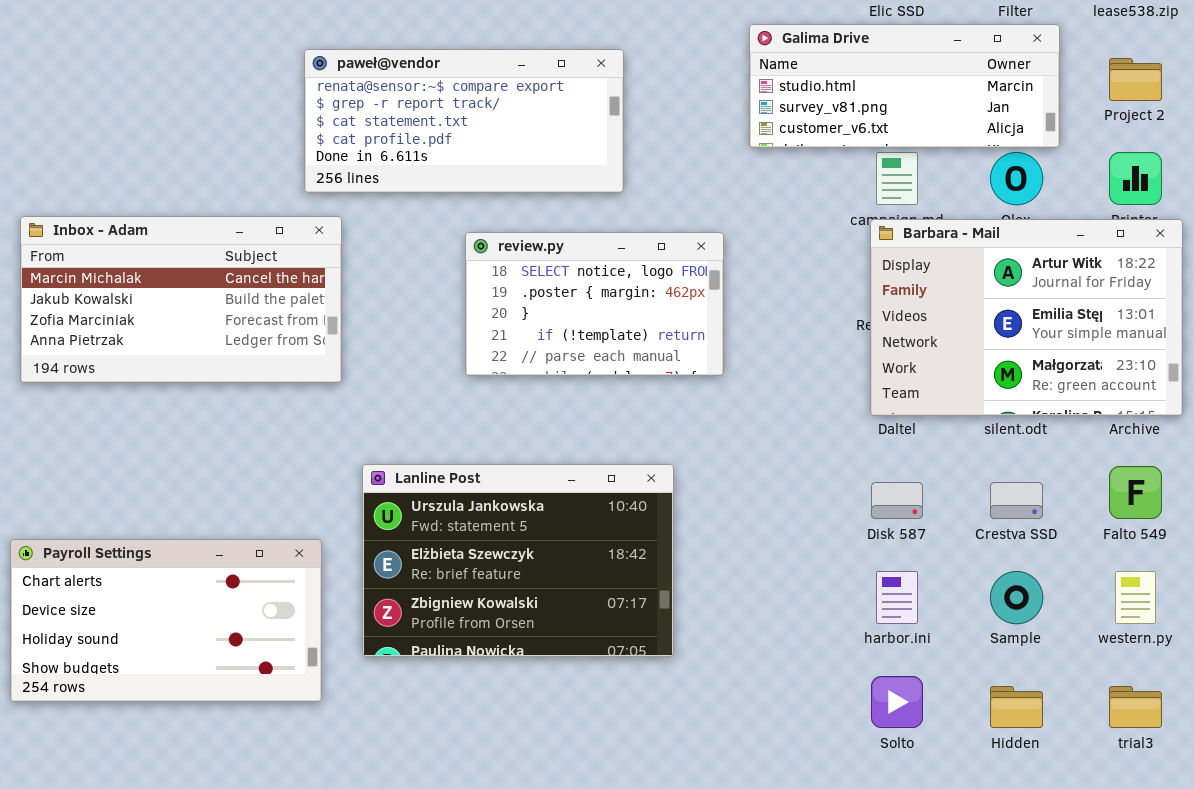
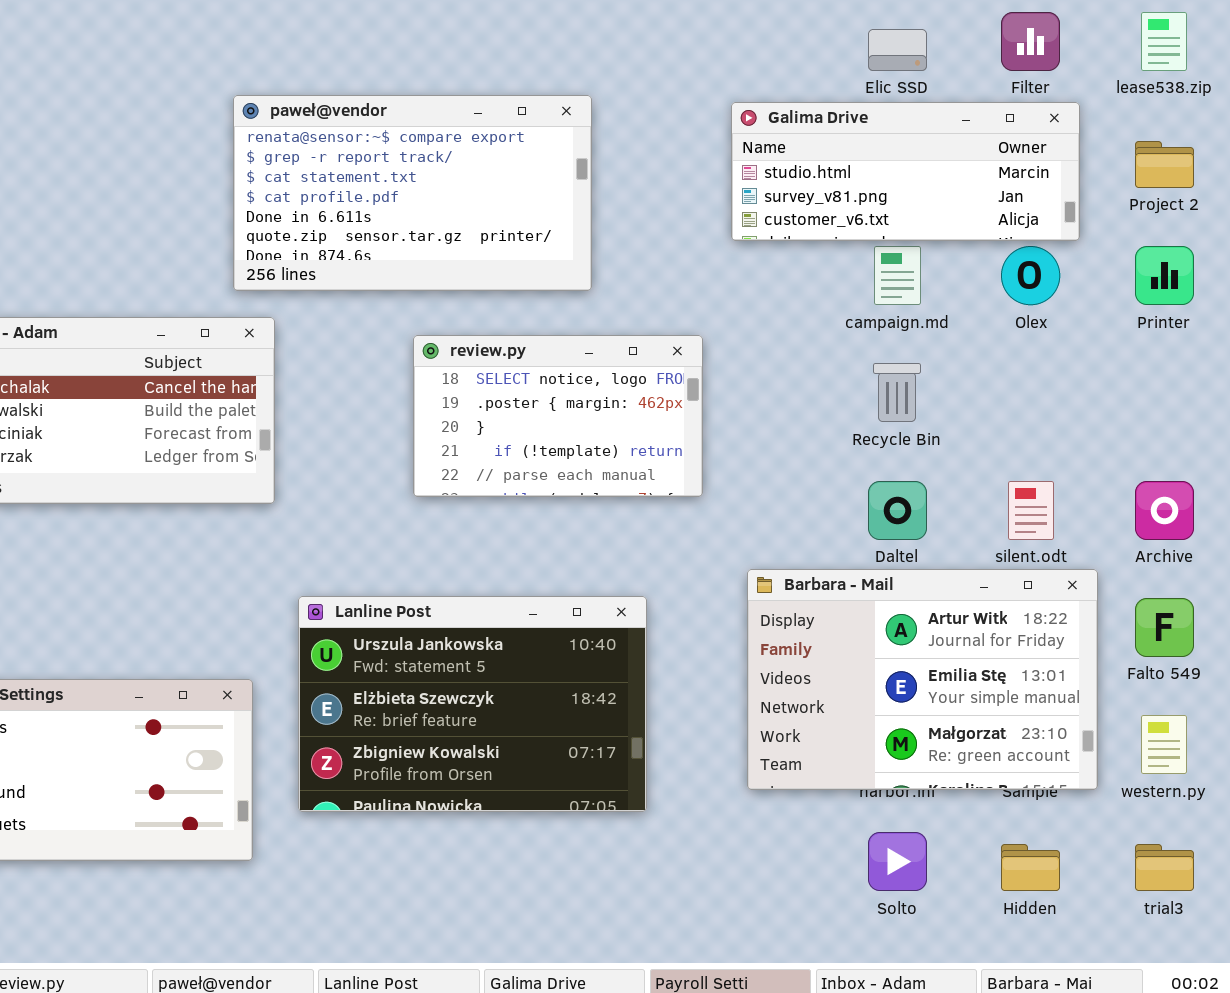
paweł@vendor: [304,49,624,193] -> [233,95,592,291], resized
Barbara - Mail: [870,219,1183,416] -> [747,569,1098,790], moved

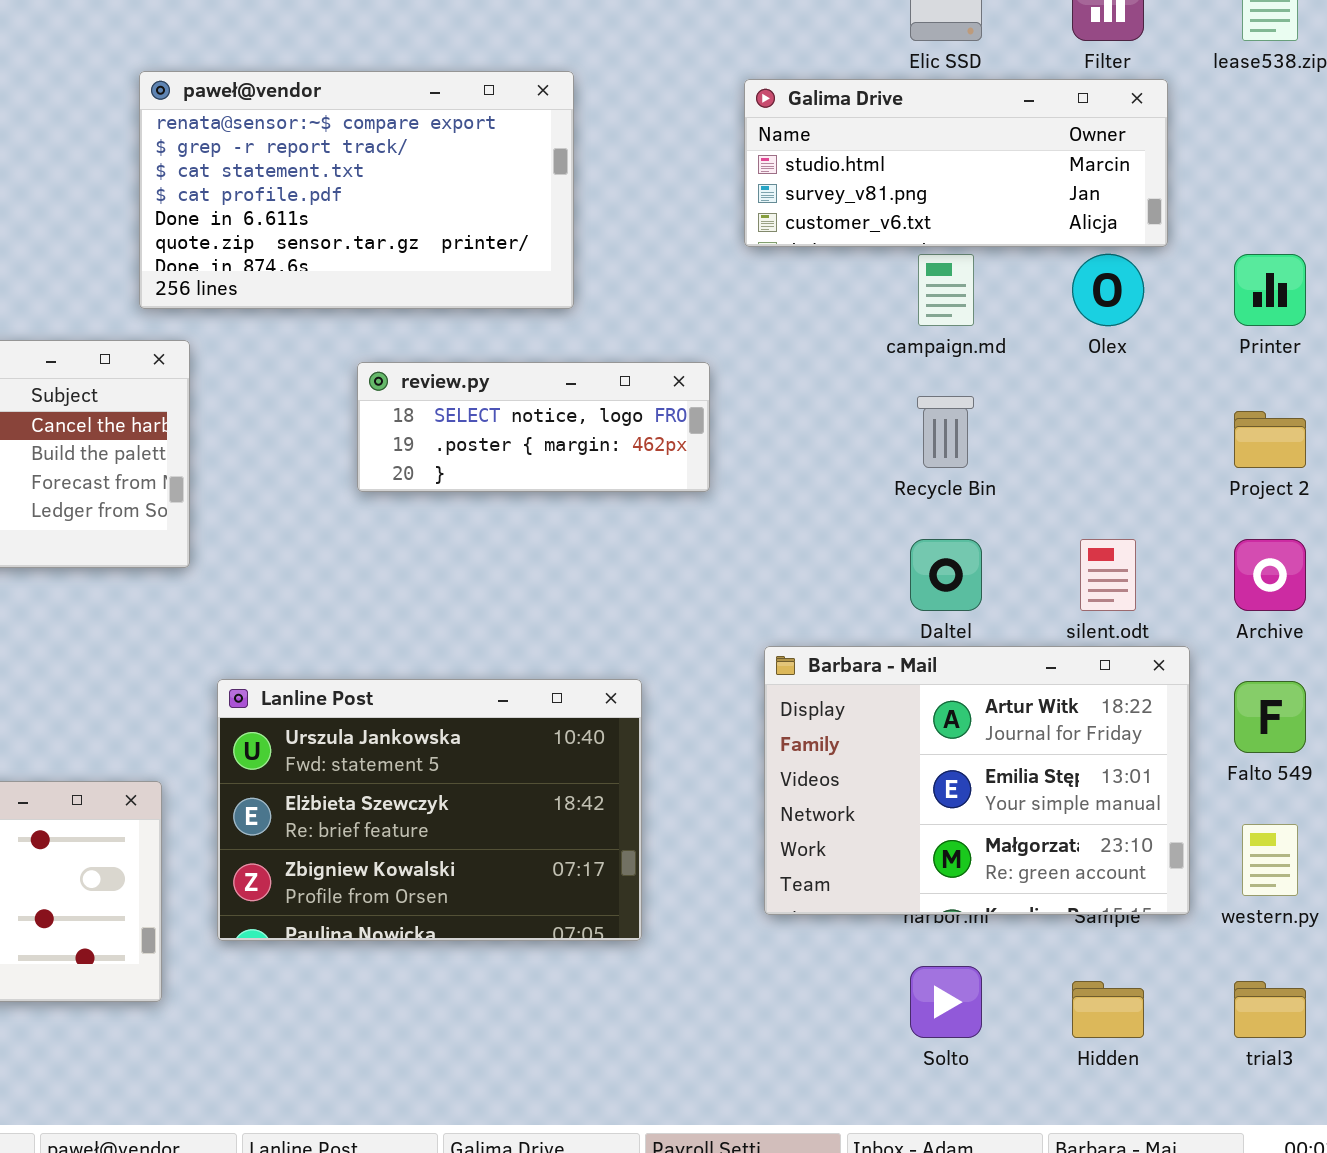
Project 2: [1135,141,1194,188] -> [1234,411,1306,468], moved
review.py: [413,335,703,497] -> [357,362,710,492], resized

